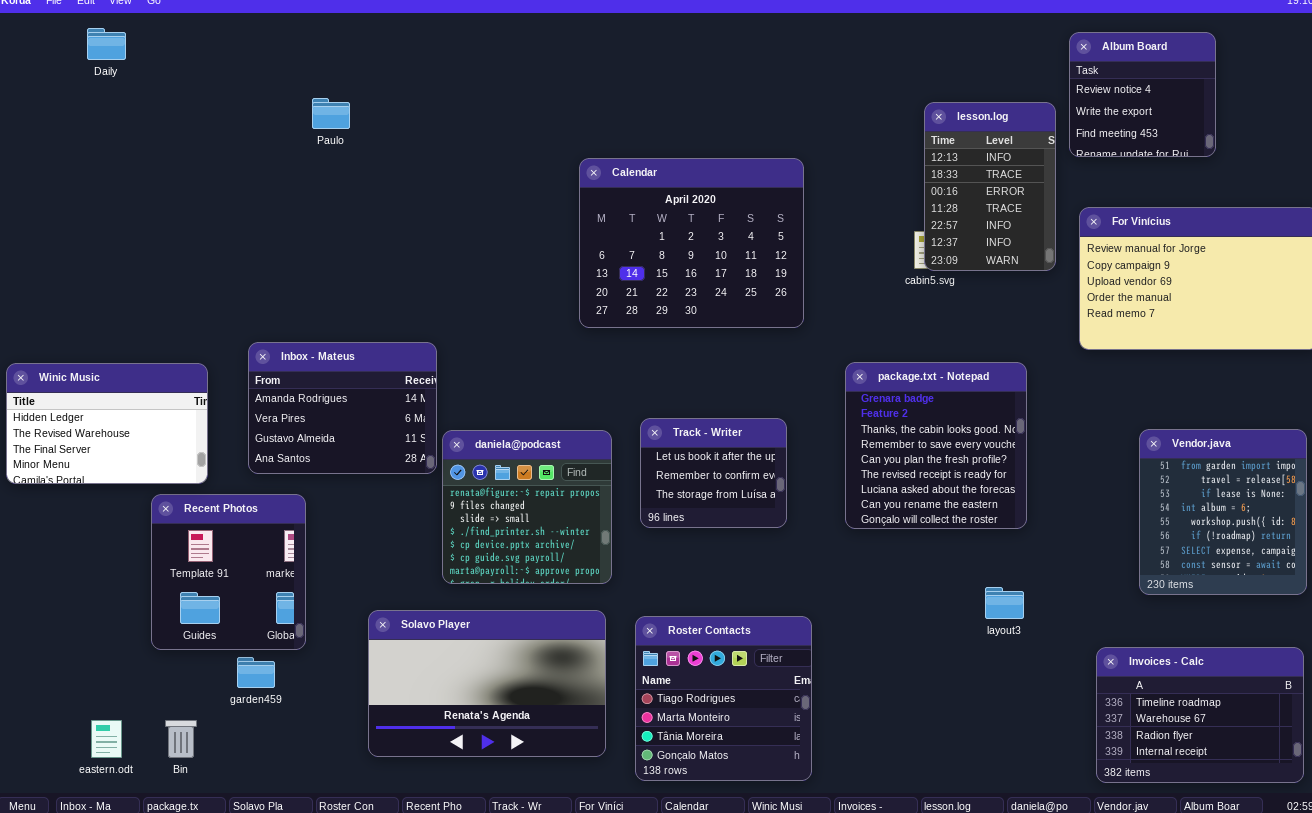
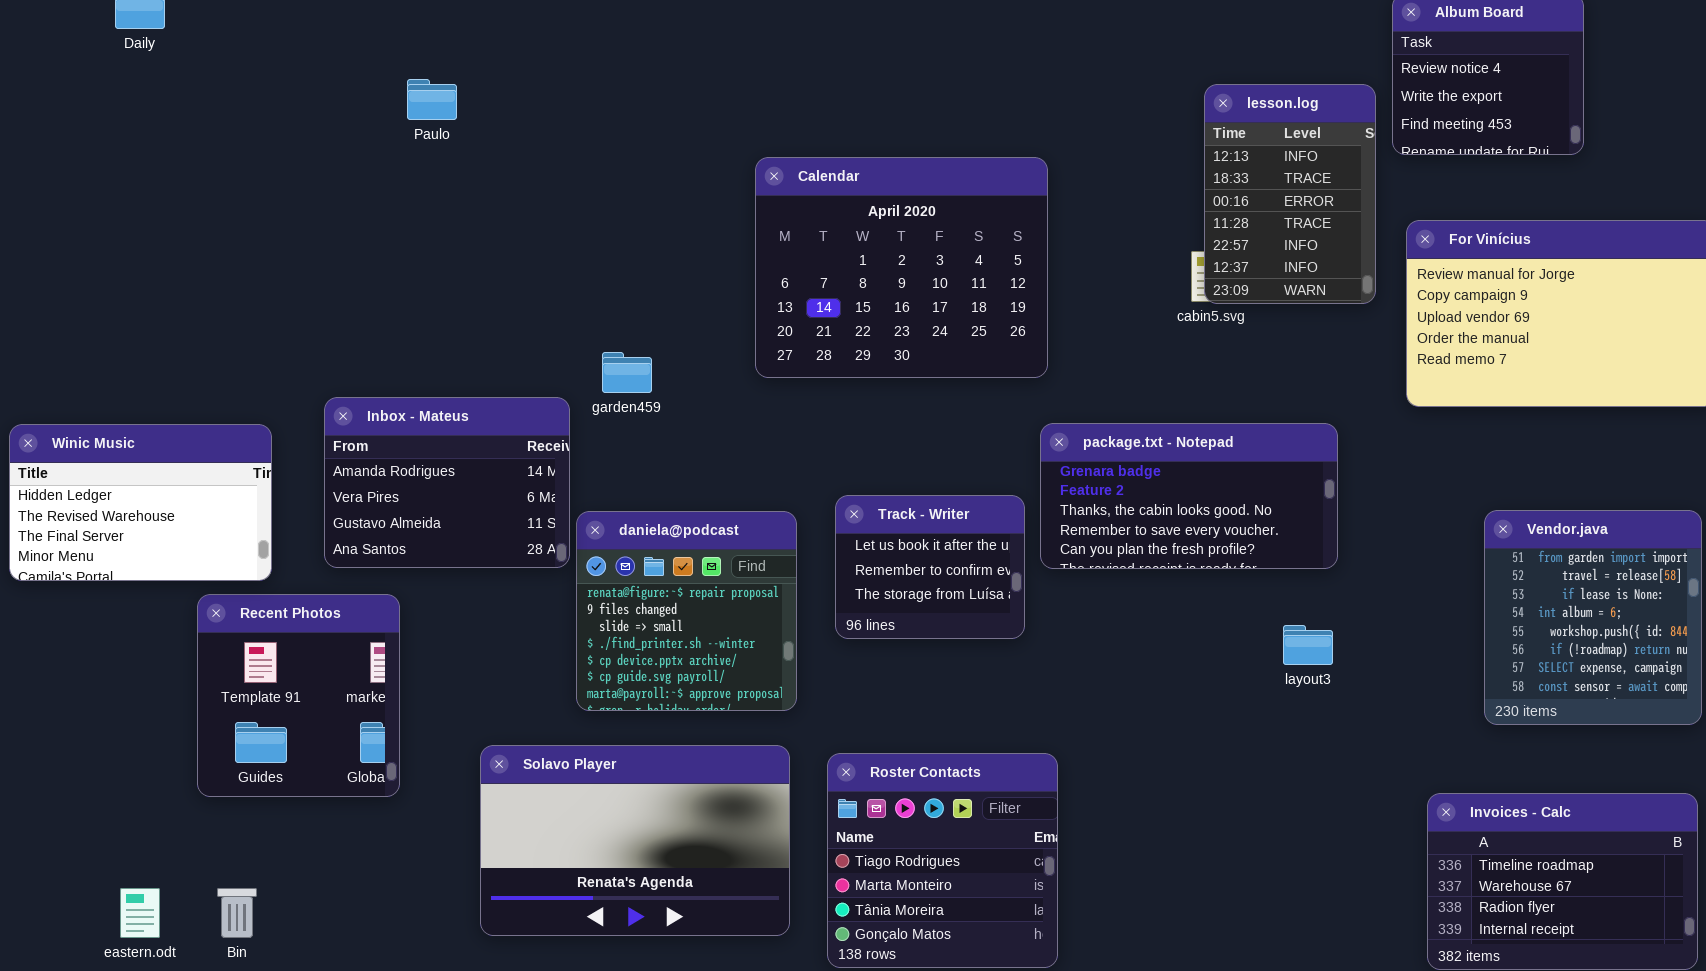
package.txt - Notepad: [845,362,1027,529] -> [1040,423,1338,569], resized
layout3: [985,587,1024,619] -> [1283,625,1333,665], moved
garden459: [237,657,275,688] -> [602,352,652,393], moved

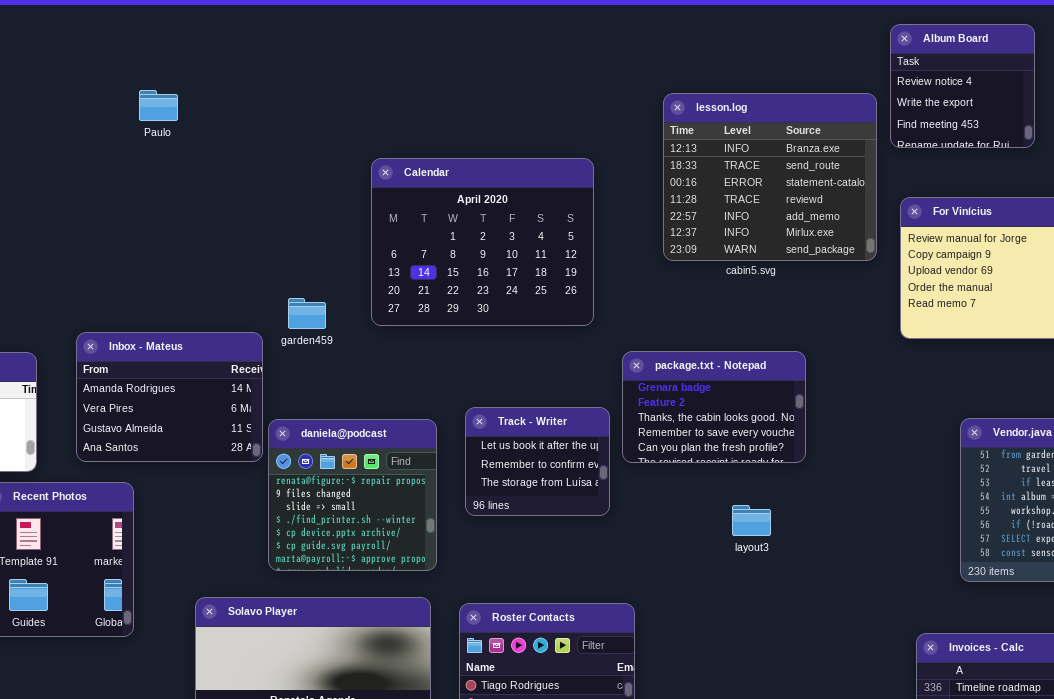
lesson.log: [1204,84,1376,304] -> [663,93,877,261], resized
Calendar: [755,157,1048,378] -> [371,158,594,326], moved
package.txt - Notepad: [1040,423,1338,569] -> [622,351,806,463], resized
layout3: [1283,625,1333,665] -> [732,505,771,536], moved

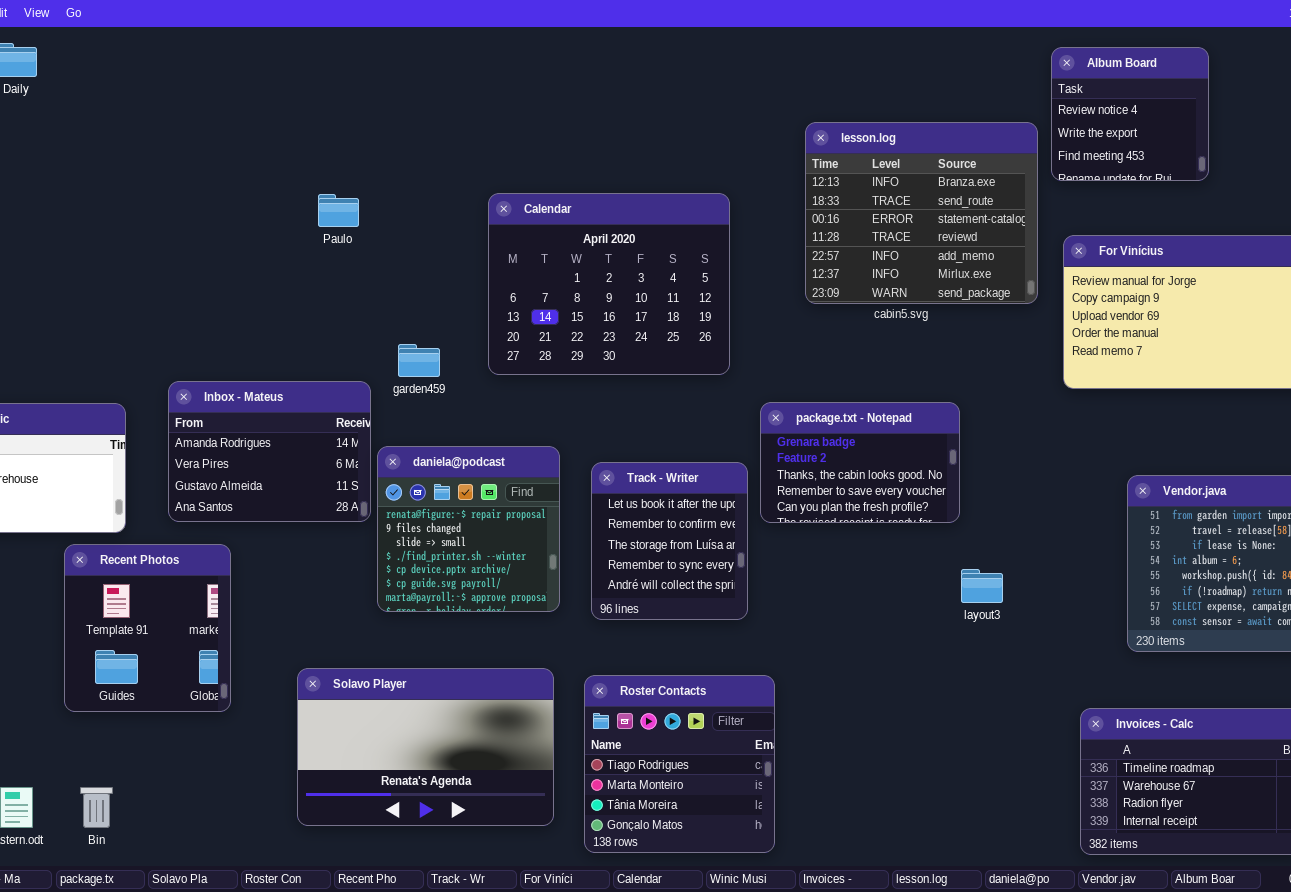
Paulo: [139,90,178,121] -> [318,194,359,227], moved
Track - Writer: [465,407,610,516] -> [591,462,748,620], resized
daniela@podcast: [268,419,437,571] -> [377,446,560,612], moved
layout3: [732,505,771,536] -> [961,569,1003,603], moved

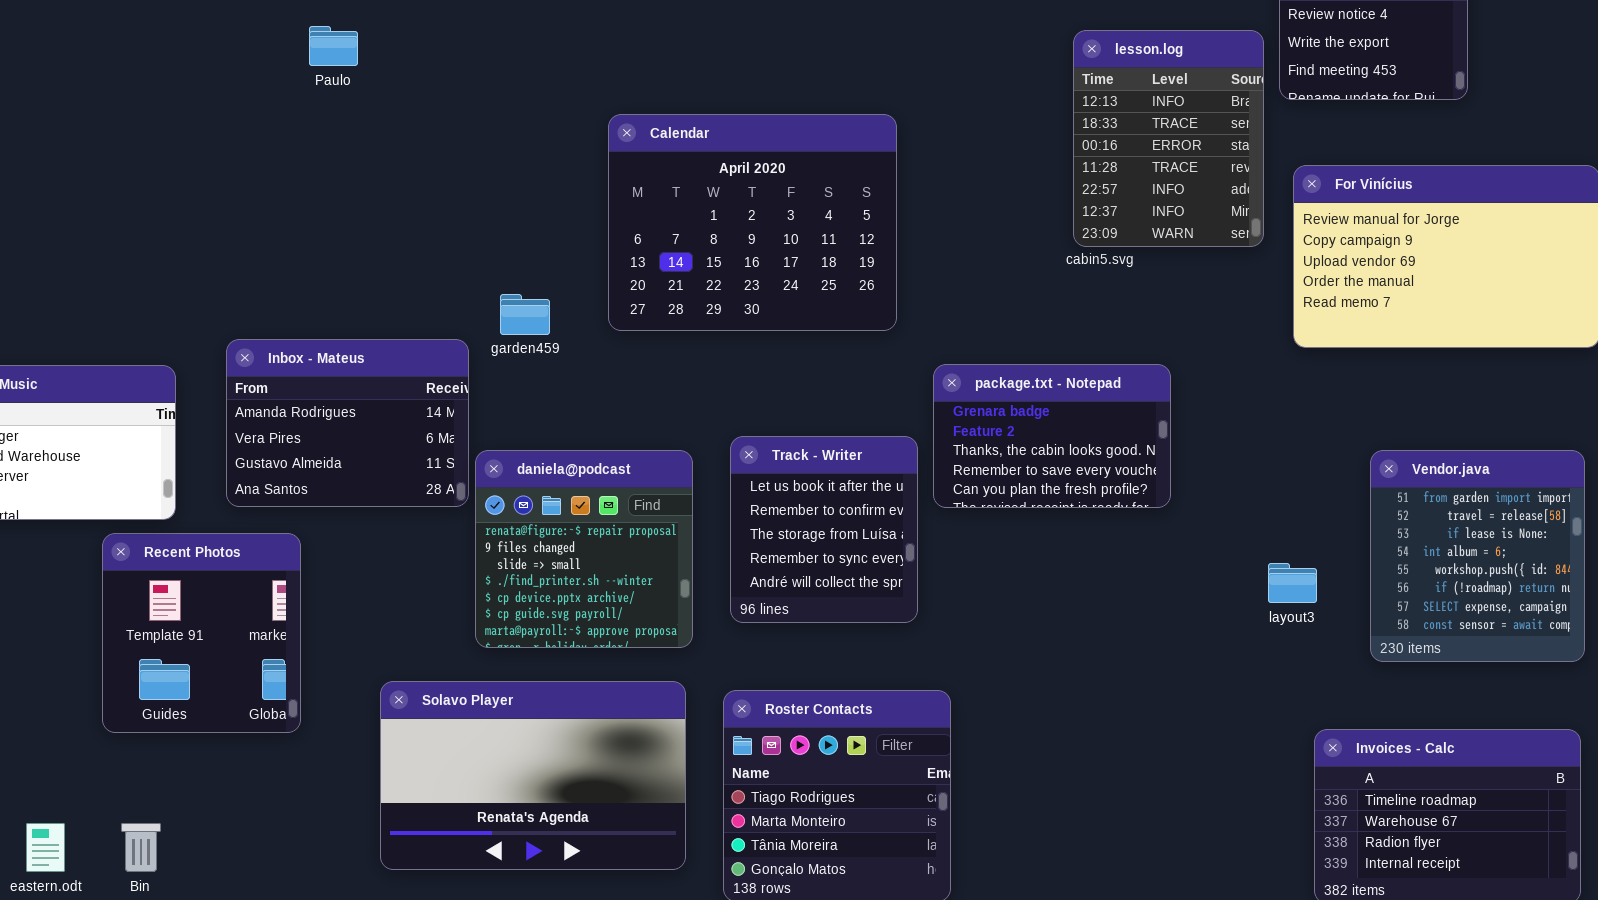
lesson.log: [805,122,1038,304] -> [1073,30,1264,247], resized
Paulo: [318,194,359,227] -> [309,26,358,66], moved
daniela@podcast: [377,446,560,612] -> [475,450,693,648], moved
layout3: [961,569,1003,603] -> [1268,563,1317,603], moved

